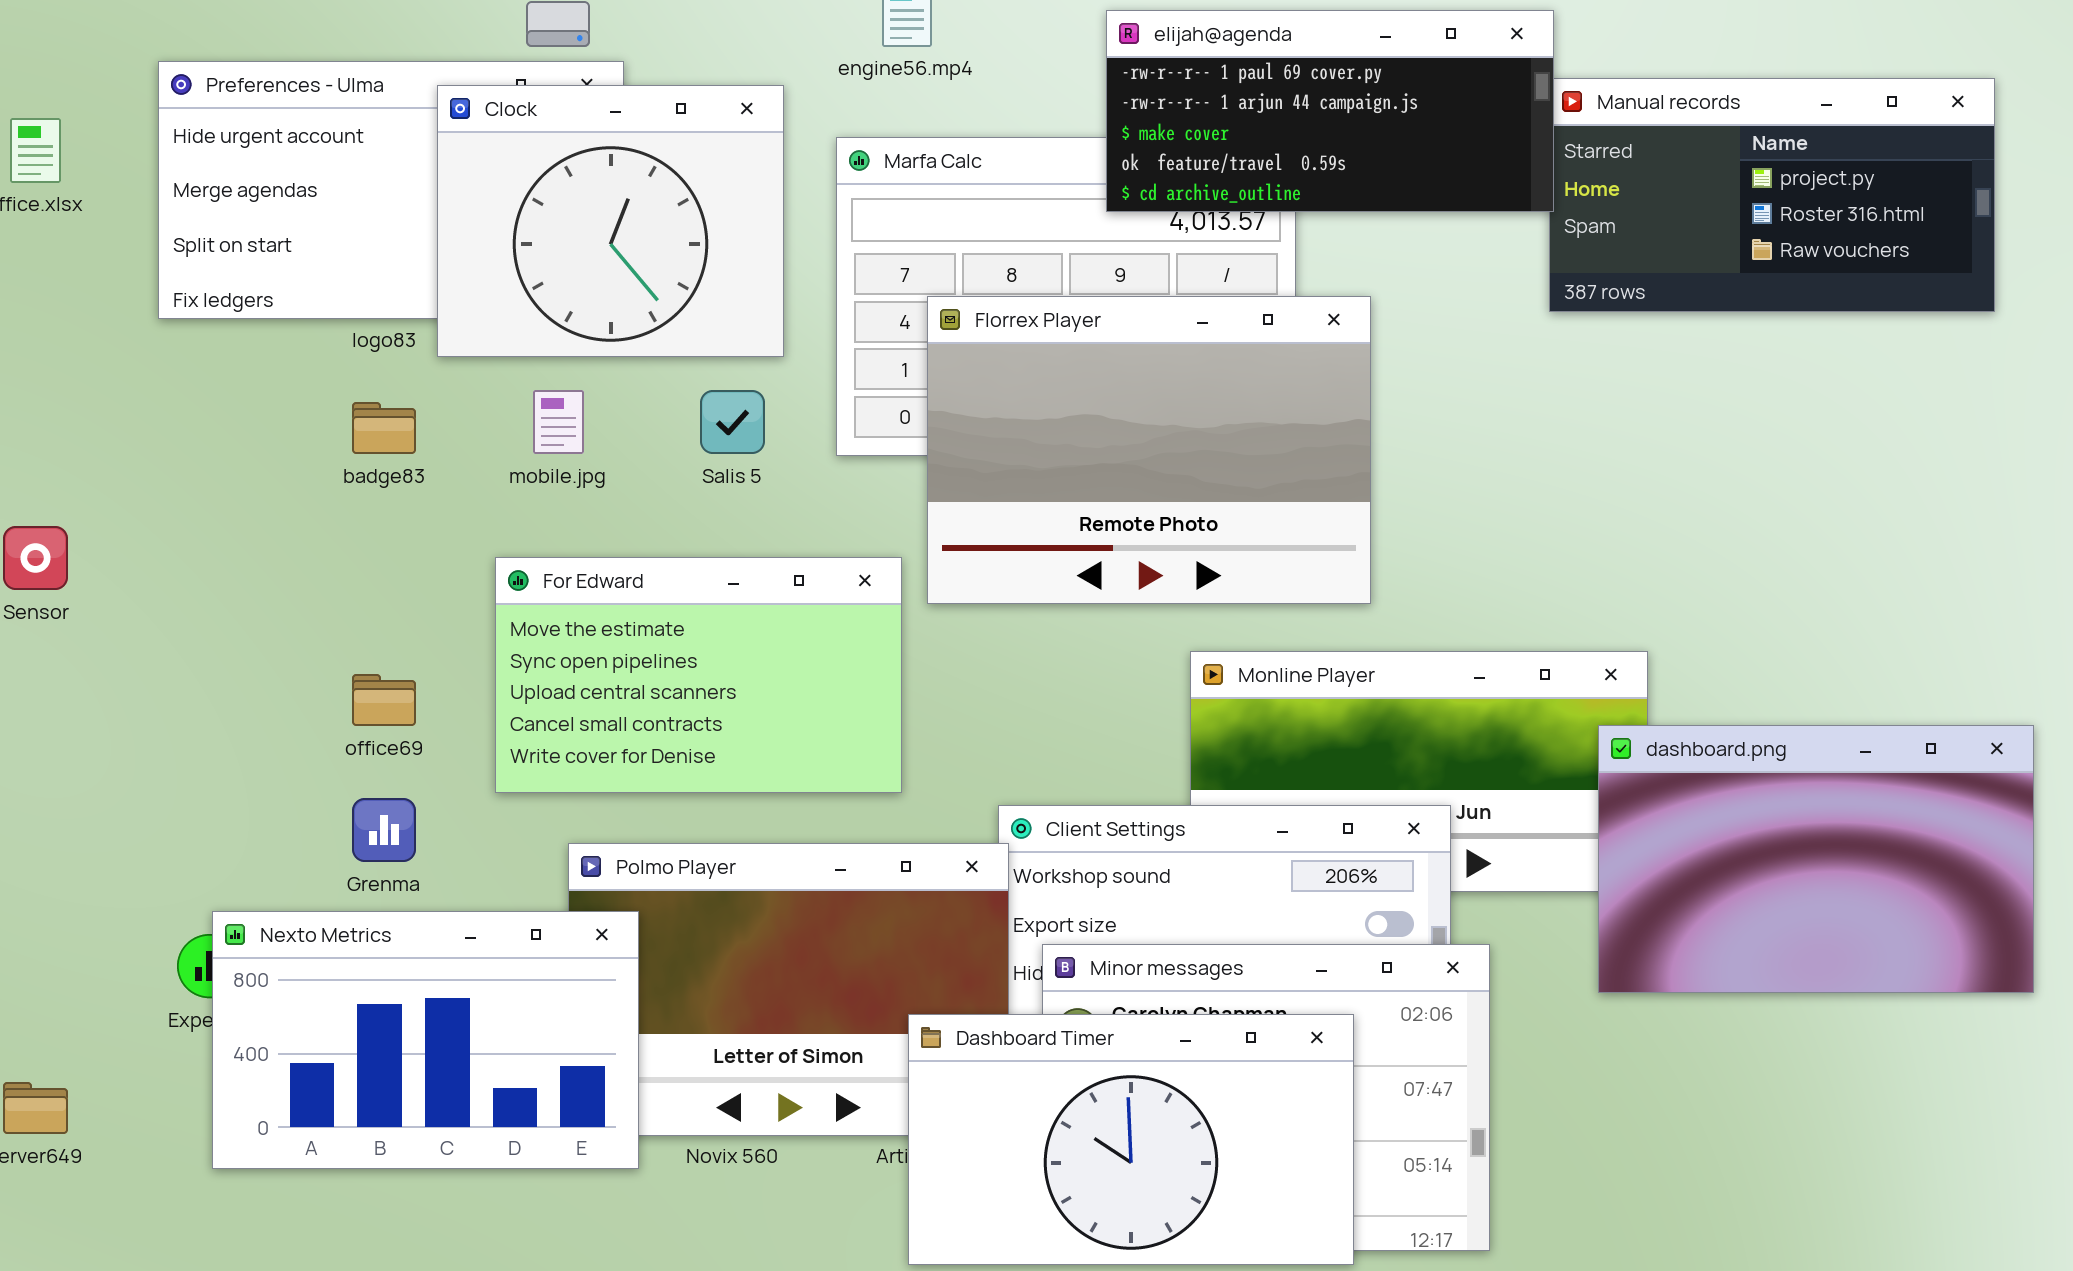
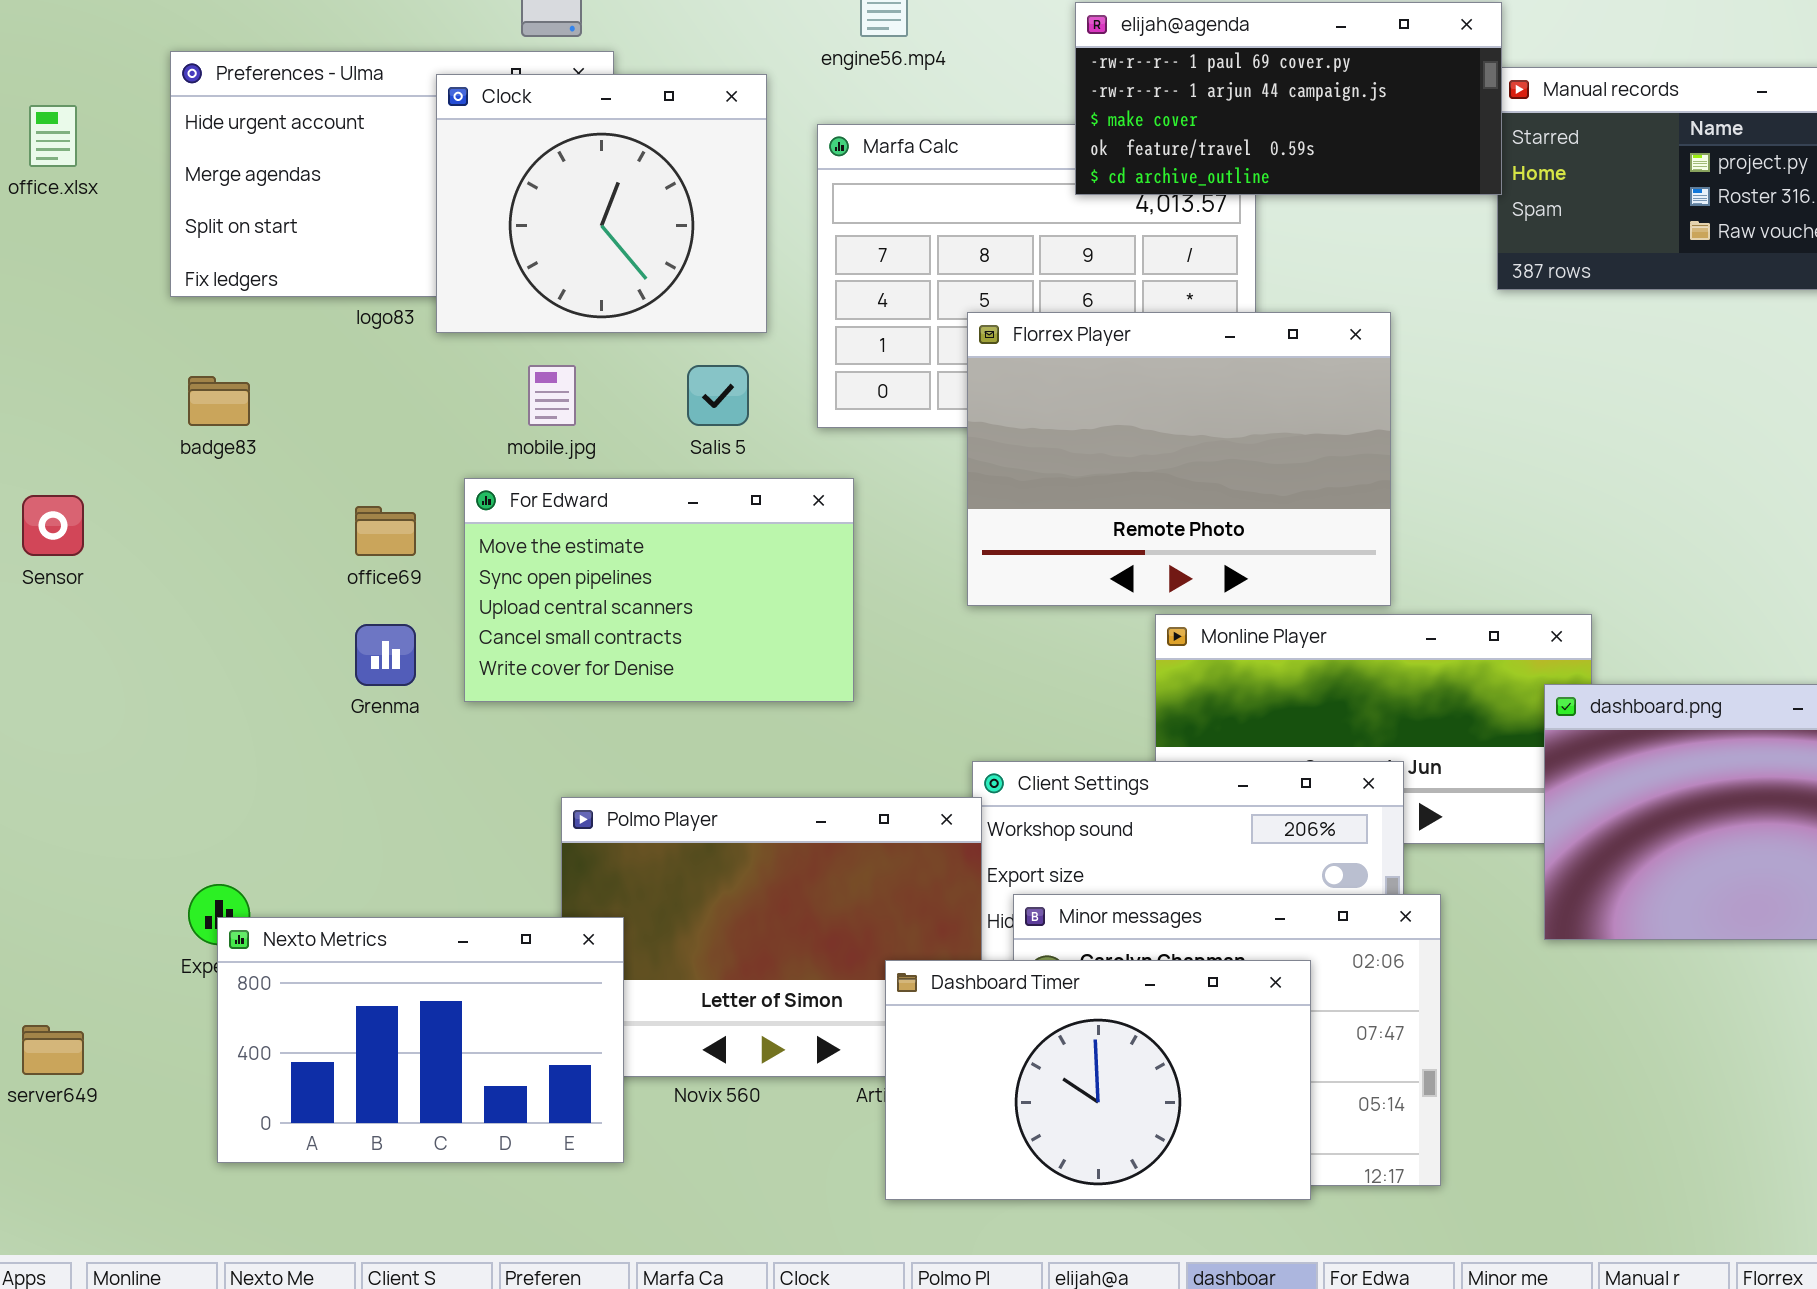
Florrex Player: [927,296,1371,604] -> [967,312,1391,606], moved
badge83: [352,402,416,454] -> [188,376,250,426], moved
For Edward: [495,557,902,793] -> [464,478,854,702], moved
office69: [352,674,416,726] -> [355,506,416,556], moved
Grenma: [352,798,416,862] -> [355,624,416,686], moved
Nexto Metrics: [212,911,639,1169] -> [217,917,624,1163], moved

